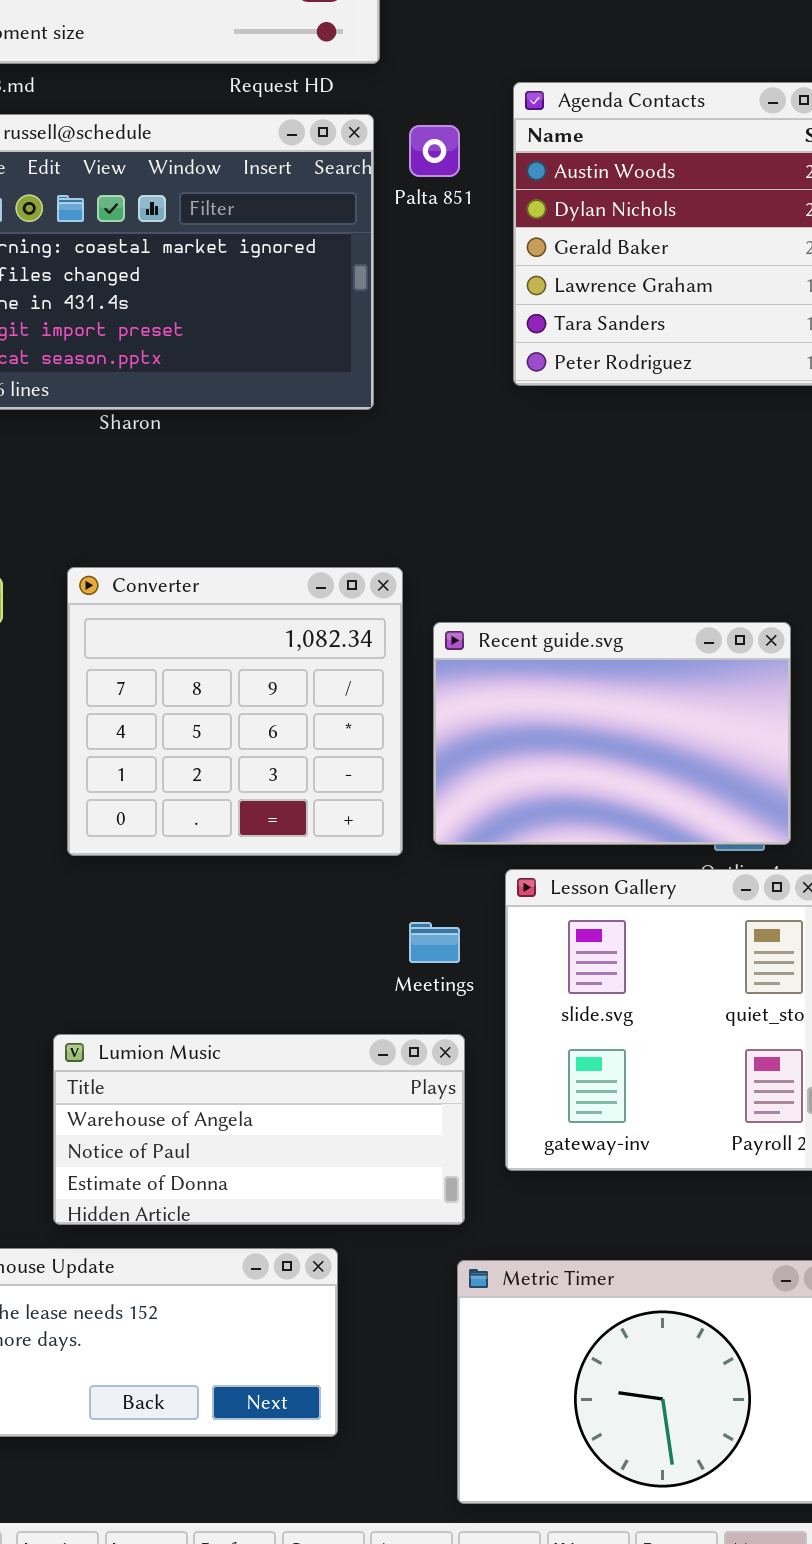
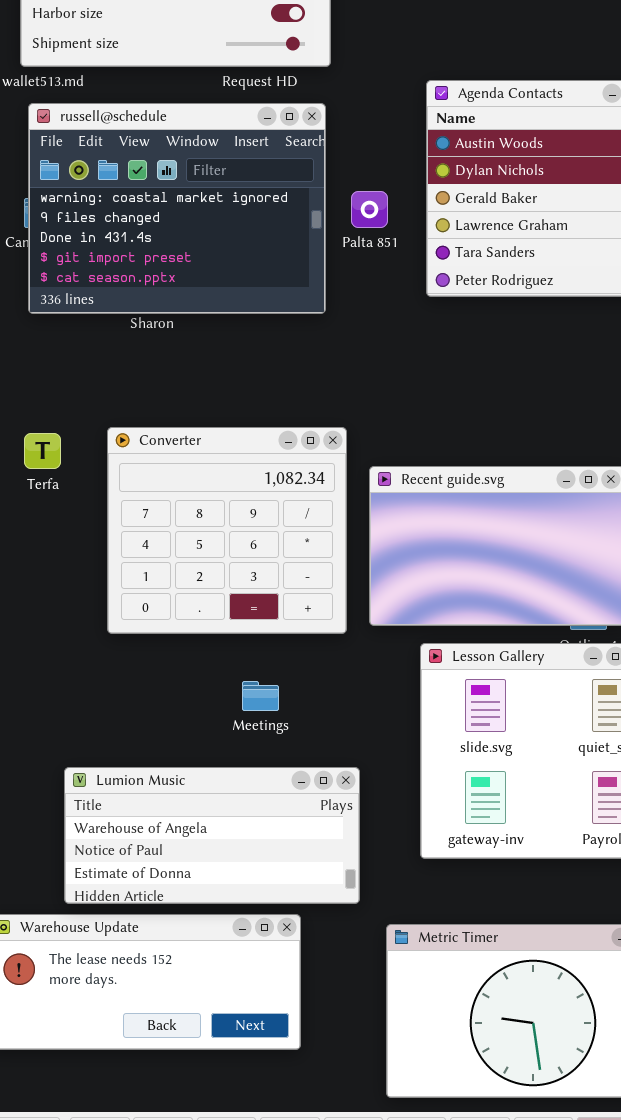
Palta 851: [409,125,460,177] -> [351,191,388,228], moved
Meetings: [409,922,460,963] -> [242,681,279,711], moved
Lumion Music: [53,1034,465,1225] -> [64,767,360,904], moved

